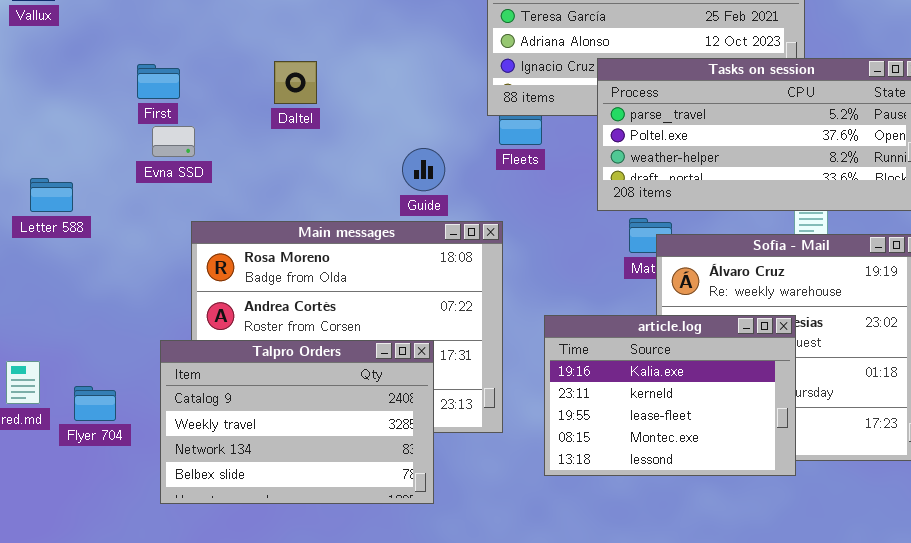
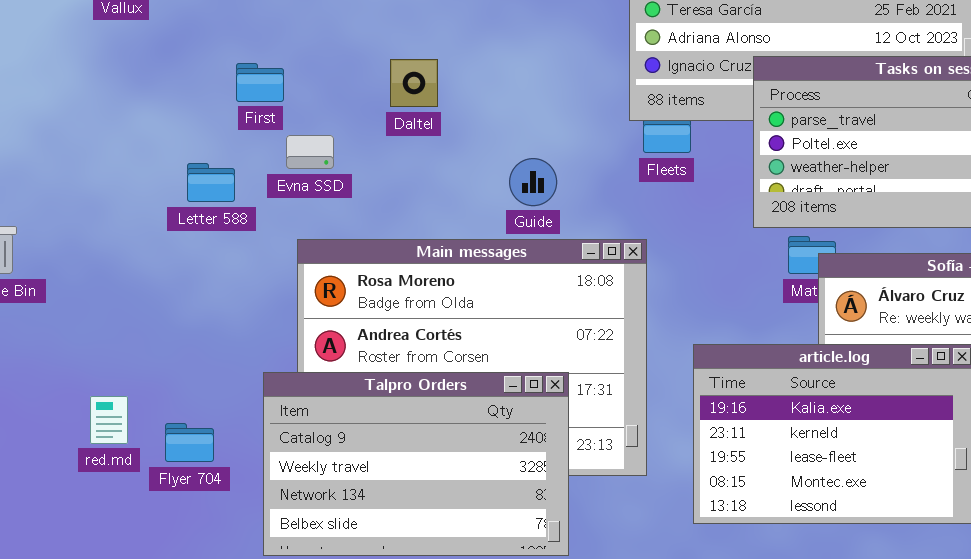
Evna SSD: [152,126,195,157] -> [286,135,334,169], moved
Guide: [402,148,445,191] -> [509,158,557,206], moved
Letter 588: [30,178,73,212] -> [187,163,235,202], moved

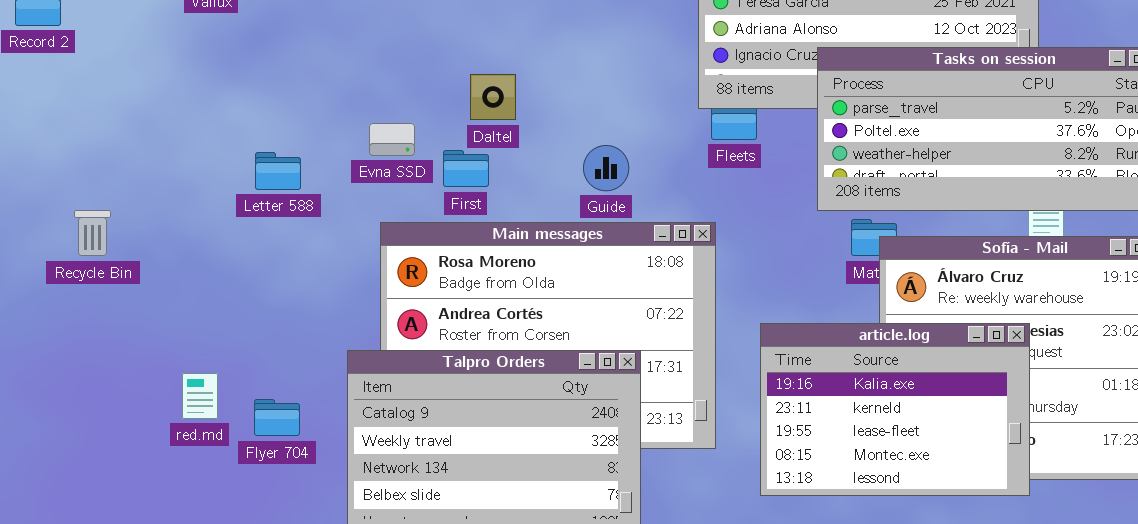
Daltel: [390,59,438,107] -> [470,74,516,120], moved
First: [236,63,284,102] -> [443,150,489,187], moved
Letter 588: [187,163,235,202] -> [255,152,301,190], moved

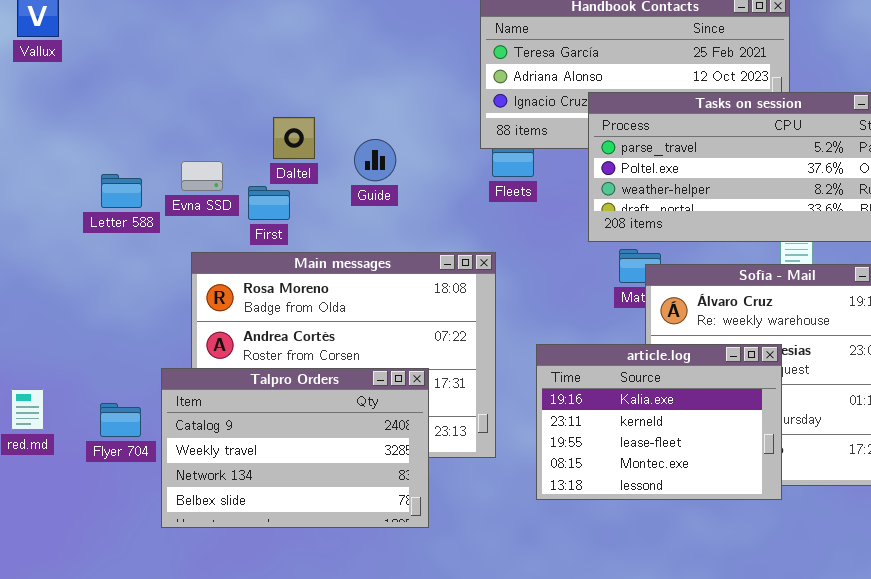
Guide: [583,145,629,191] -> [354,139,396,181], moved
Letter 588: [255,152,301,190] -> [101,174,142,208], moved
Flyer 704: [254,399,300,436] -> [100,403,141,437], moved

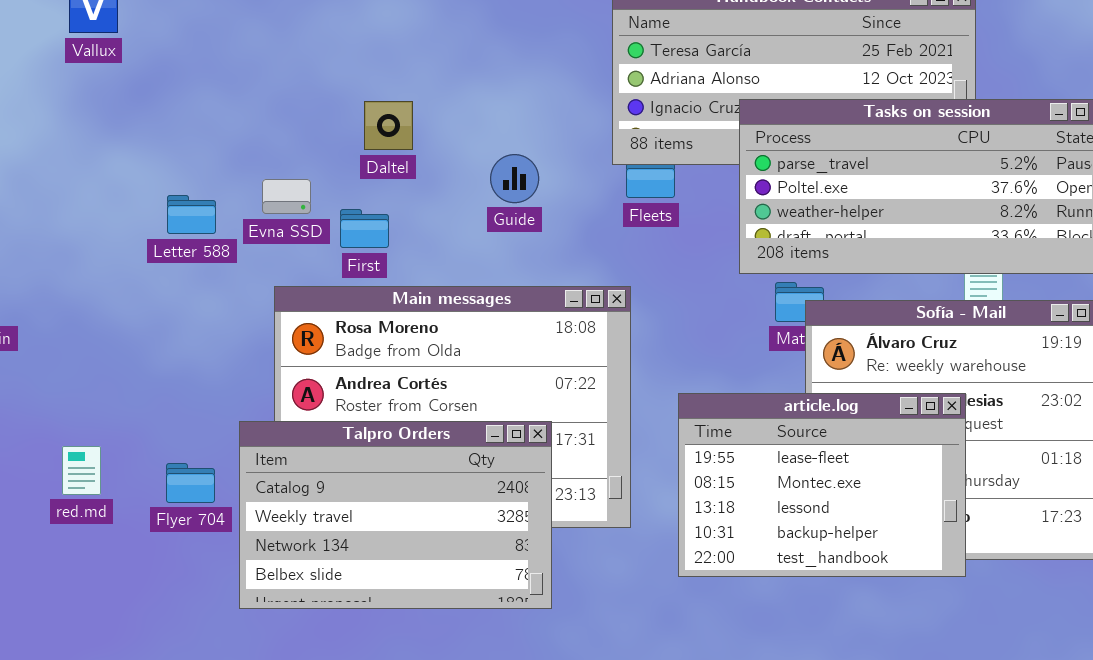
Daltel: [273,117,315,159] -> [364,101,413,150], moved
Guide: [354,139,396,181] -> [490,154,539,203], moved
article.log: [536,344,782,500] -> [678,393,966,577], scrolled down 2 rows

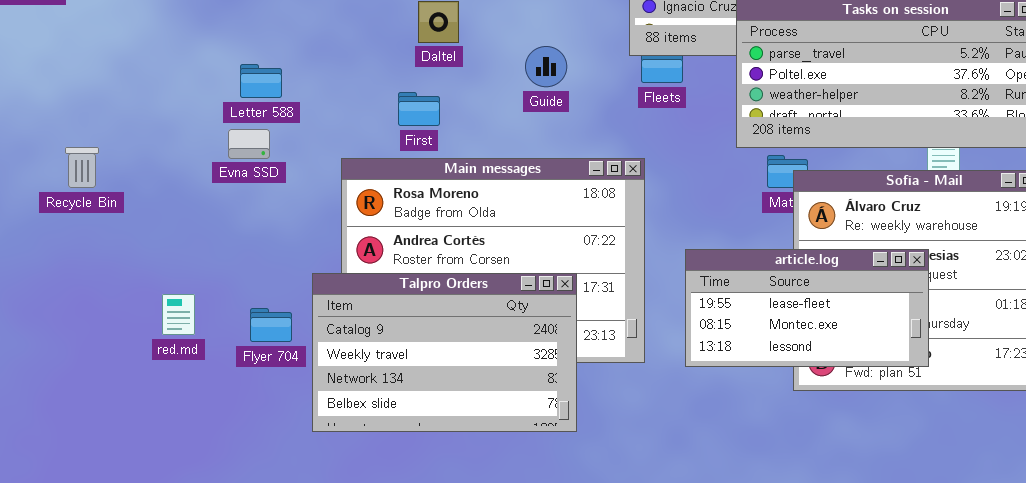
Evna SSD: [262,179,311,214] -> [228,129,270,159], moved
Letter 588: [167,195,216,234] -> [240,64,282,98], moved
article.log: [678,393,966,577] -> [685,249,929,367], resized

